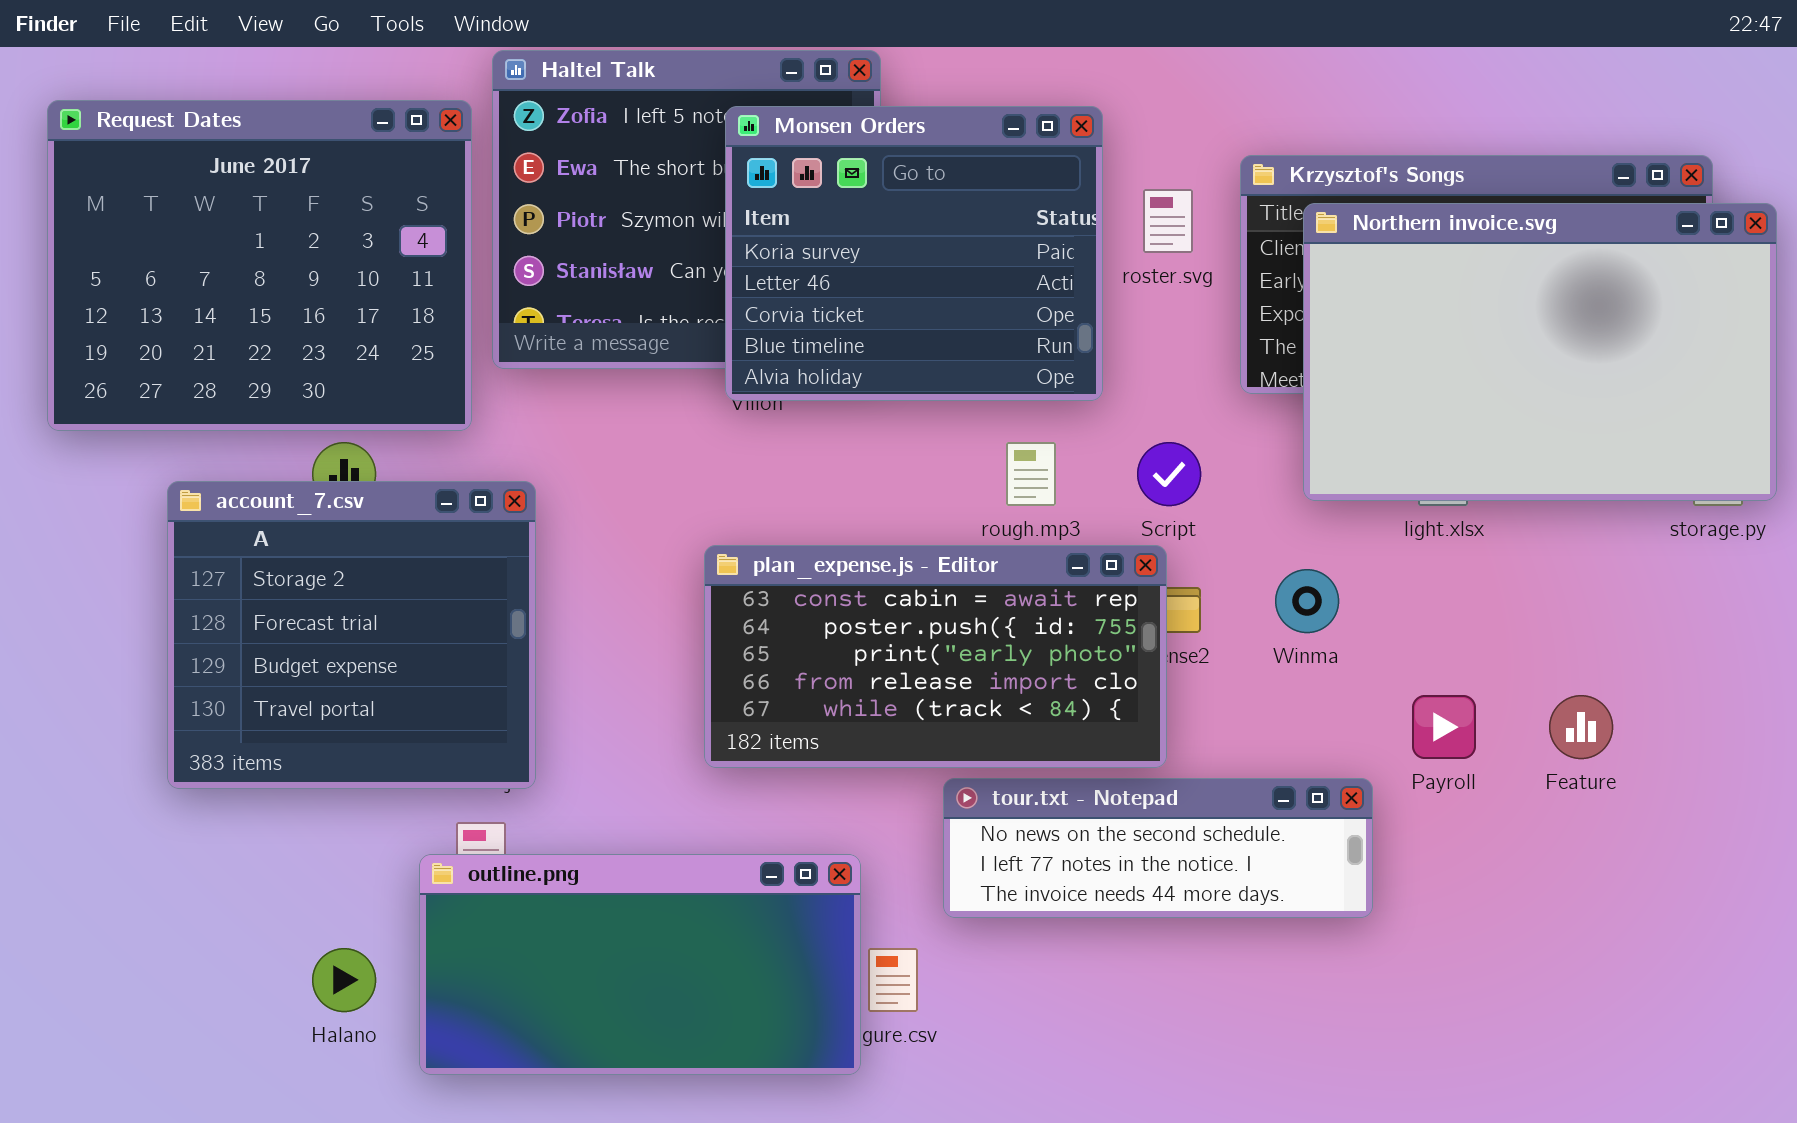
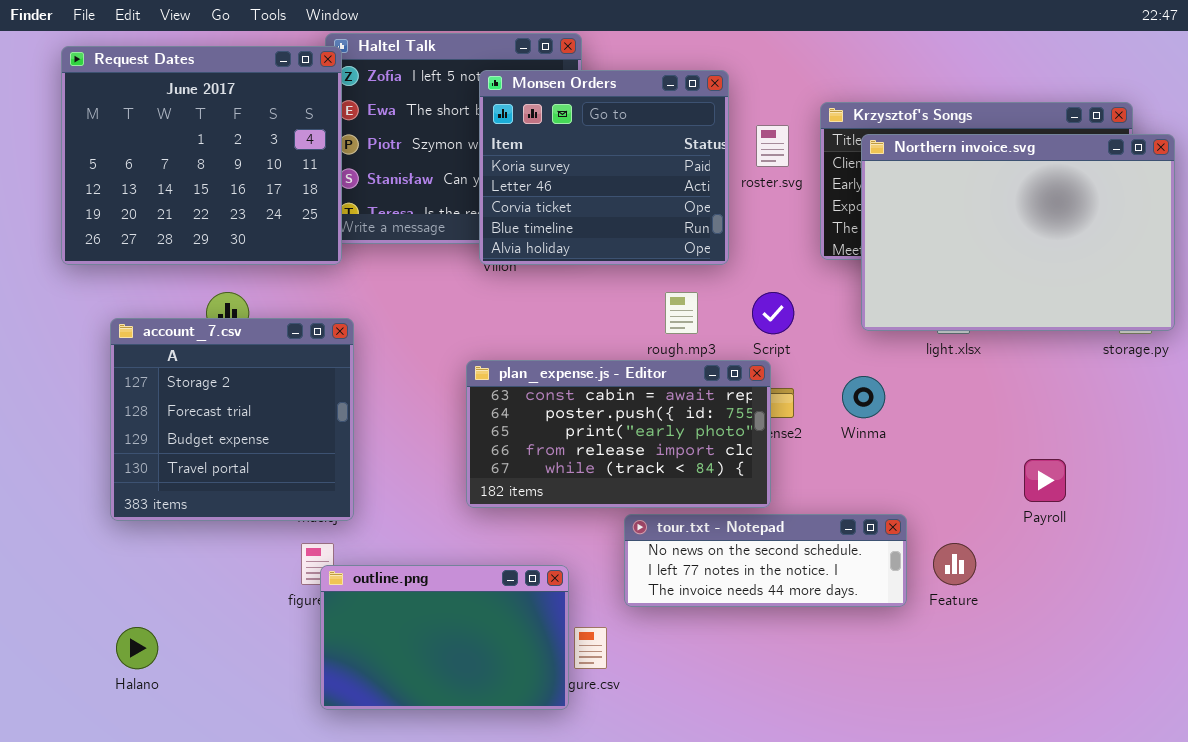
Request Dates: [47,100,472,431] -> [61,46,342,265], moved
Payroll: [1412,695,1476,759] -> [1024,459,1066,502], moved
Feature: [1549,695,1613,759] -> [933,543,976,585], moved
outline.png: [419,854,861,1075] -> [320,565,569,710], resized
Halano: [312,948,376,1012] -> [116,627,158,669], moved

